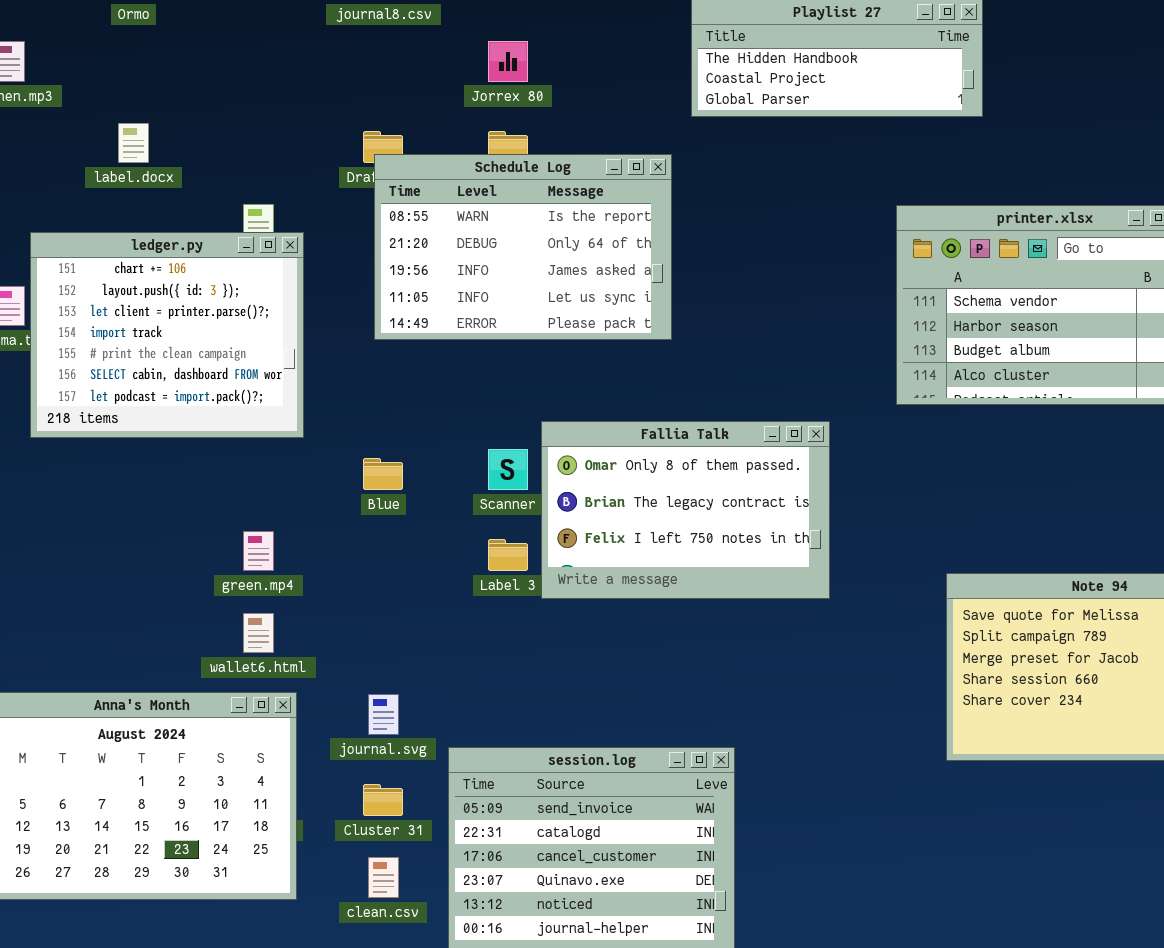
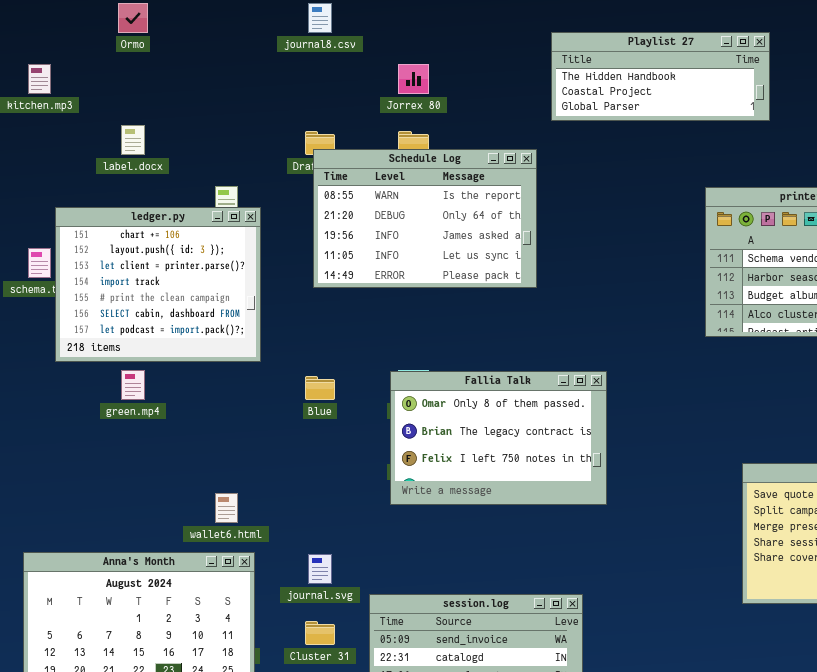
Fallia Talk: [541,421,830,599] -> [390,371,607,505], moved
green.mp4: [243,531,274,571] -> [121,370,145,400], moved

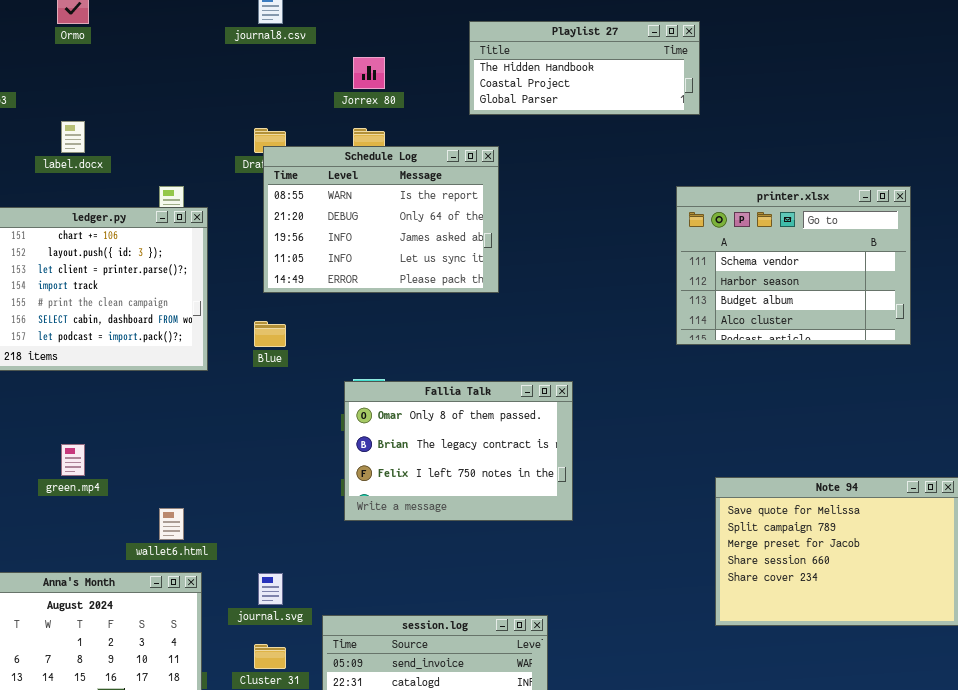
Playlist 27: [551,32,770,121] -> [469,21,700,115], moved
green.mp4: [121,370,145,400] -> [61,444,85,476], moved
Blue: [305,376,335,400] -> [254,321,286,347], moved

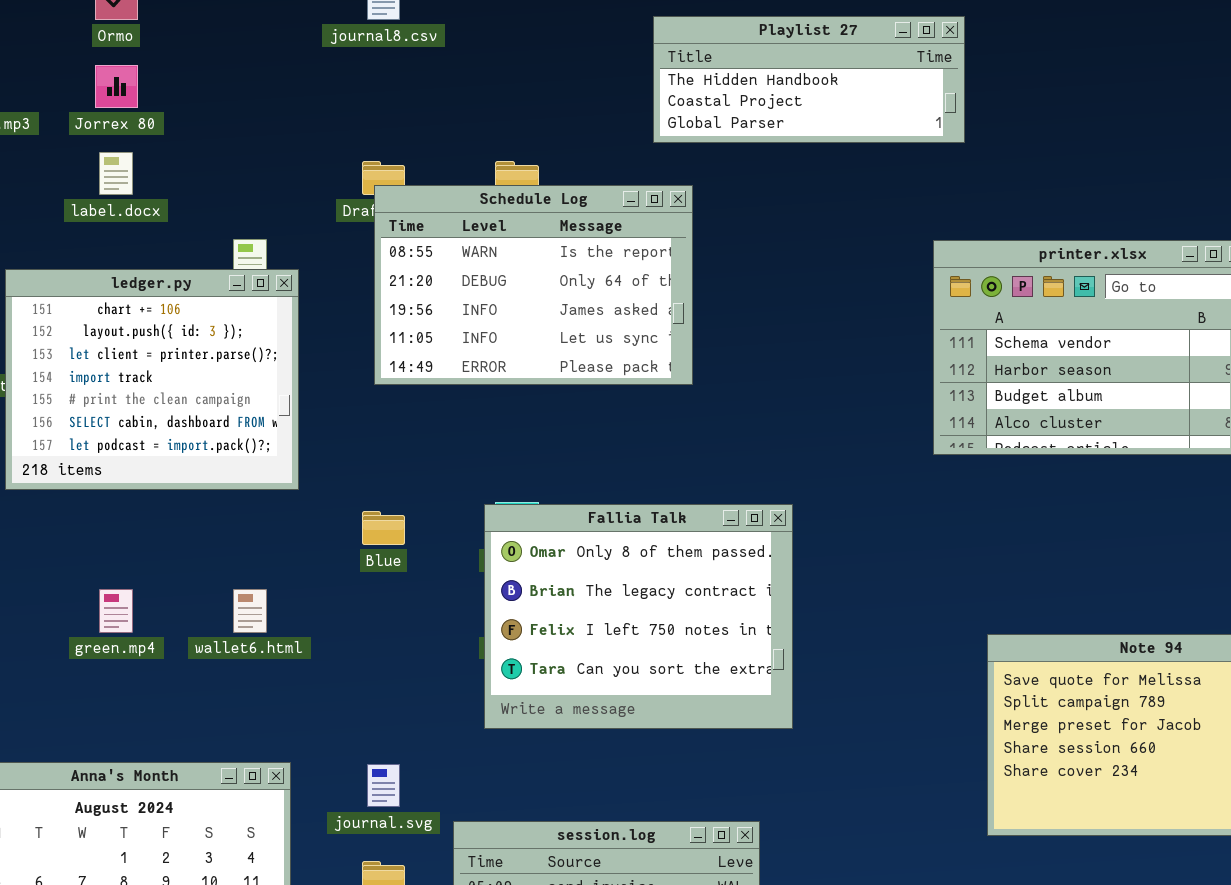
Jorrex 80: [353,57,385,89] -> [95,65,138,108], moved
Blue: [254,321,286,347] -> [362,511,405,545], moved
Fallia Talk: [344,381,573,521] -> [484,504,793,729], resized
wallet6.html: [159,508,184,540] -> [233,589,267,633], moved

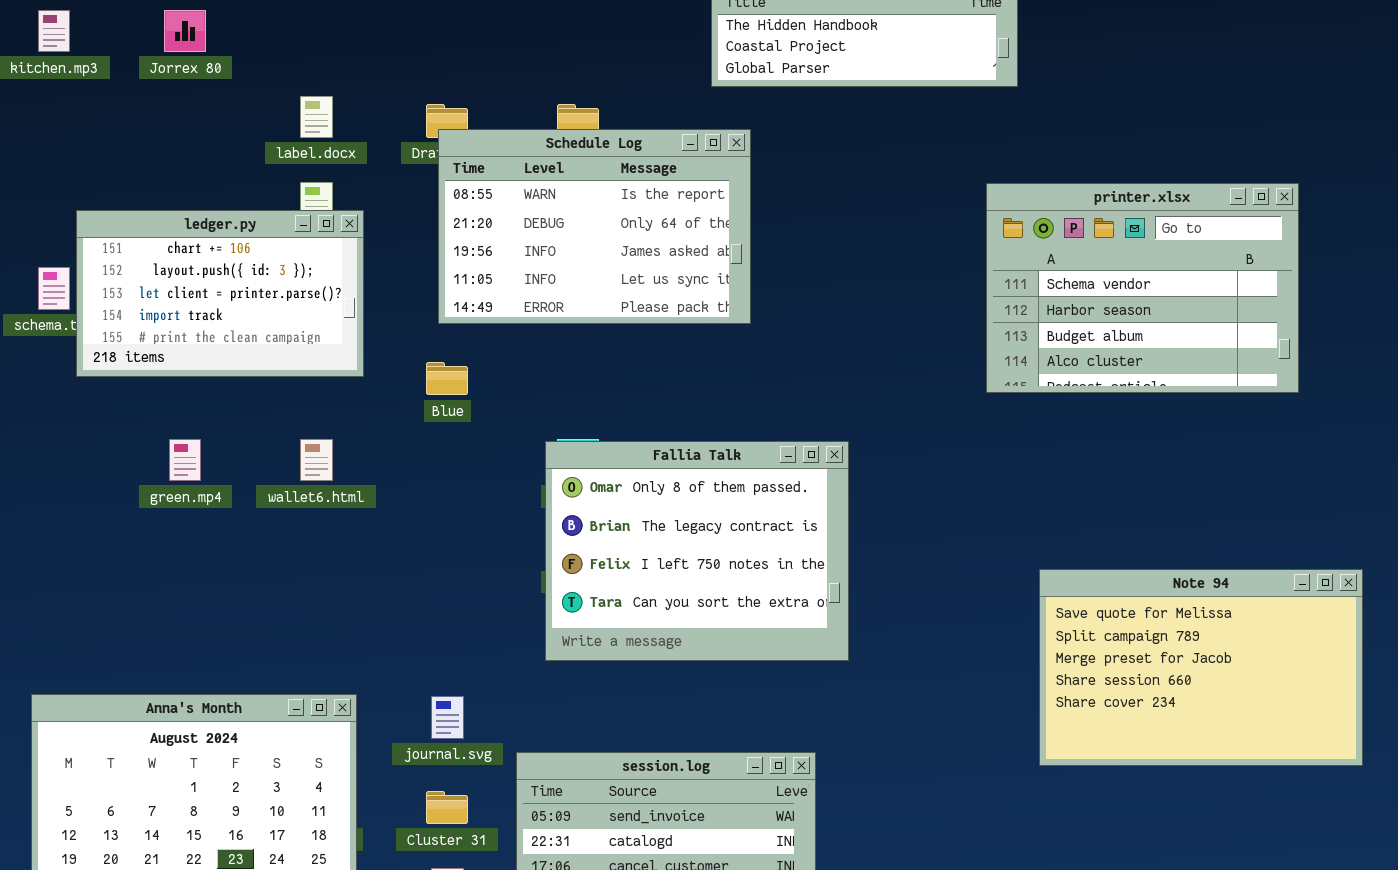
label.docx: [99,152,133,195] -> [300,96,333,138], moved
ledger.py: [5,269,299,490] -> [76,210,364,377], resized
Blue: [362,511,405,545] -> [426,362,468,395], moved
green.mp4: [99,589,133,633] -> [169,439,201,481], moved
wallet6.html: [233,589,267,633] -> [300,439,333,481], moved

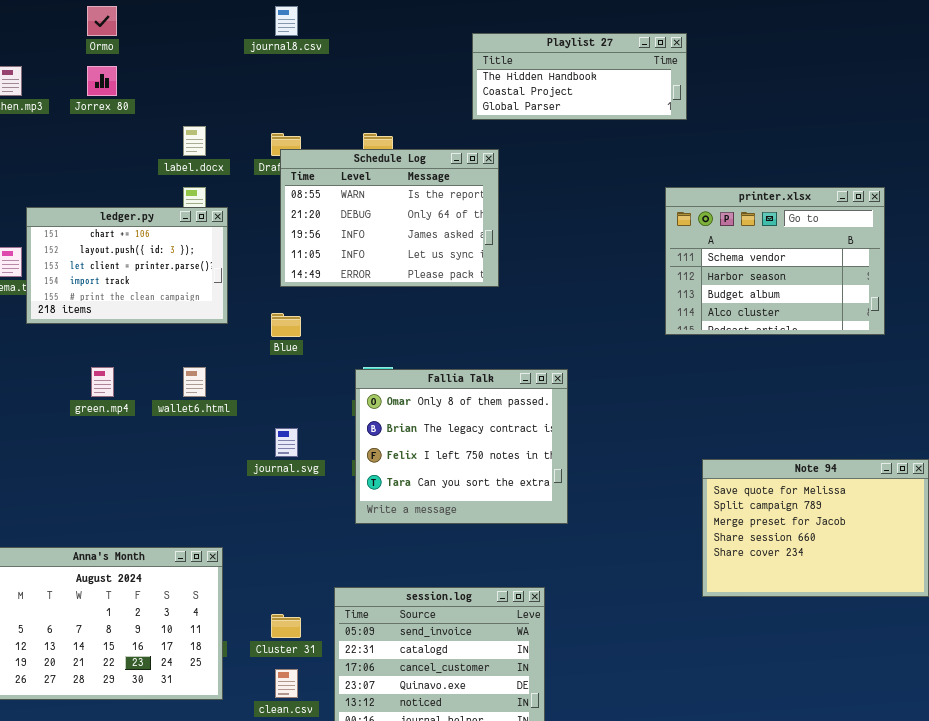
journal.svg: [431,696,464,739] -> [275,428,298,457], moved

